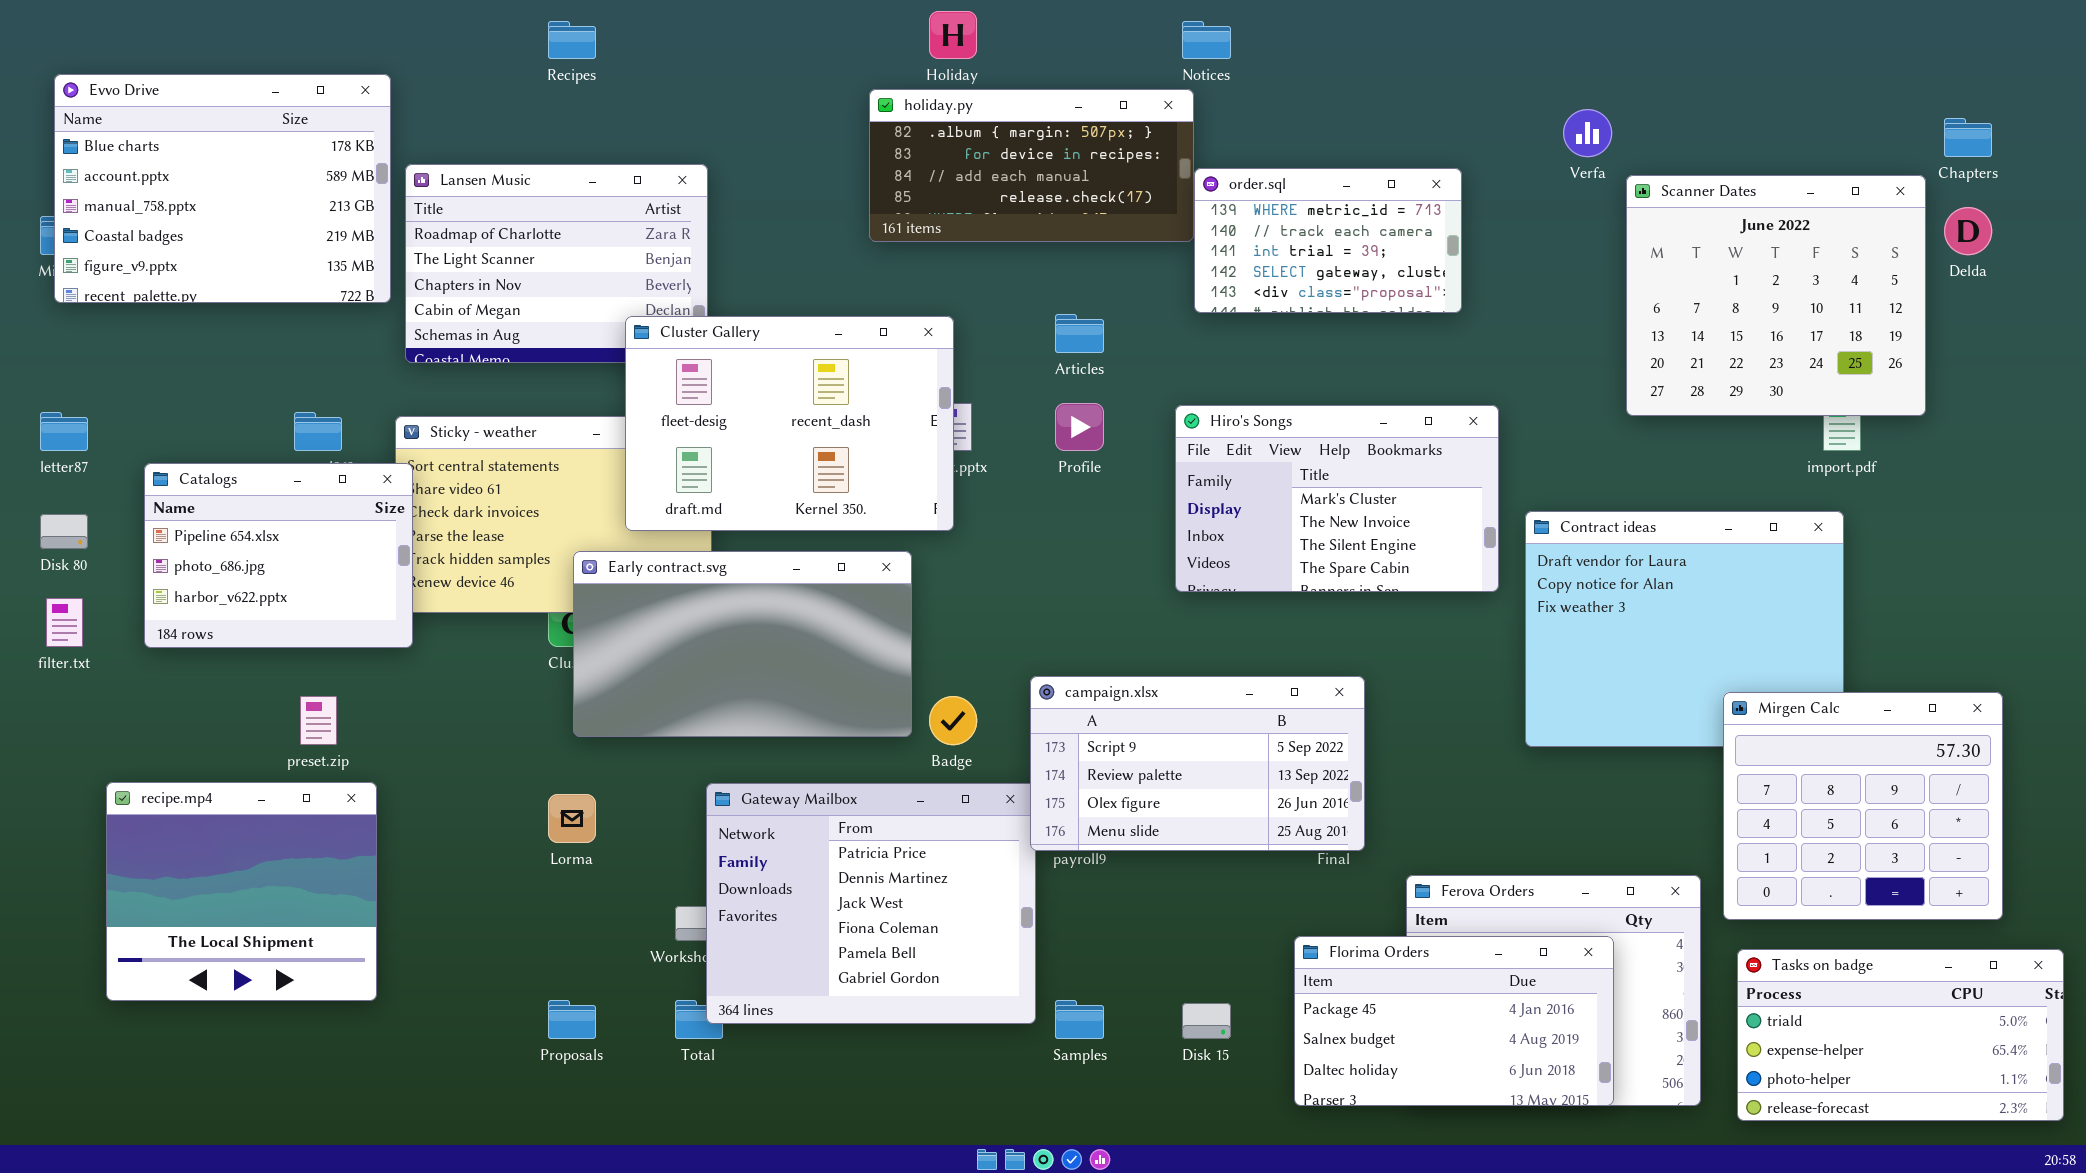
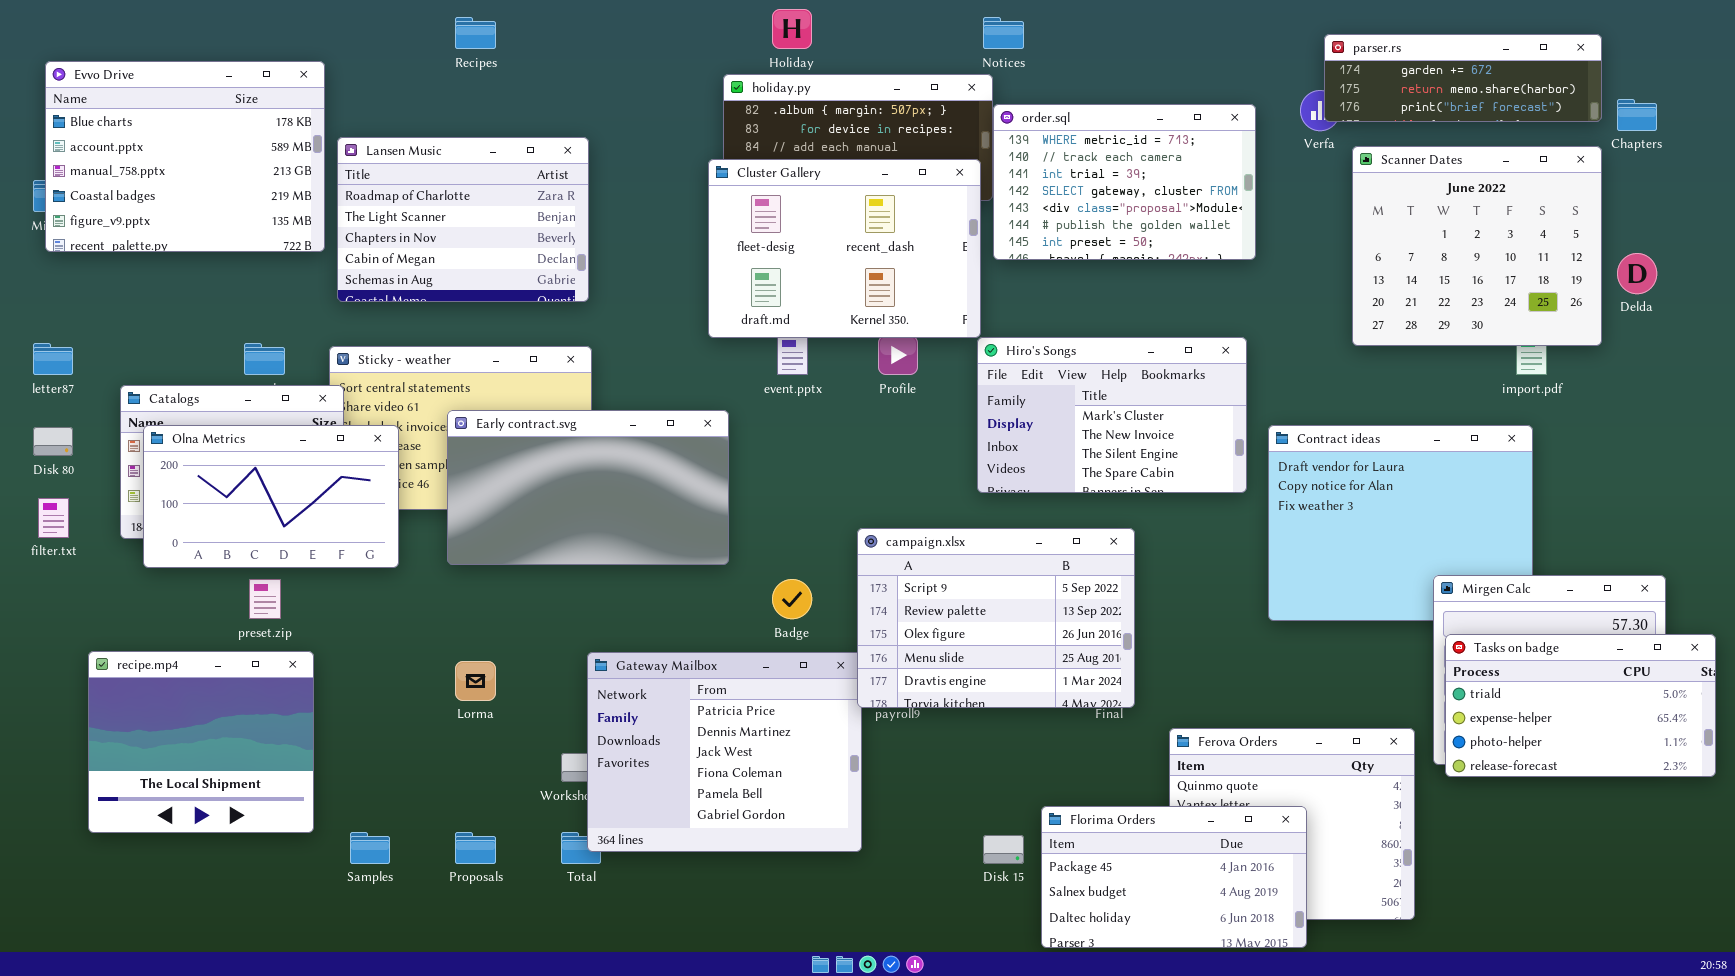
parser.rs: none -> [1324,34,1602,122], opened
order.sql: [1194,168,1462,313] -> [993,104,1256,260], resized
Delda: [1944,207,1992,255] -> [1617,253,1657,294], moved
Cluster Gallery: [625,316,954,531] -> [708,159,981,338], moved
Olna Metrics: none -> [143,425,399,568], opened
Early contract.svg: [573,551,912,737] -> [447,410,729,565], moved
campaign.xlsx: [1030,676,1365,851] -> [857,528,1135,708], resized
Florima Orders: [1294,936,1614,1106] -> [1041,806,1307,948], moved
Tasks on badge: [1737,949,2064,1121] -> [1445,634,1716,777], moved
Samples: [1055,1000,1104,1039] -> [350,832,390,864], moved

